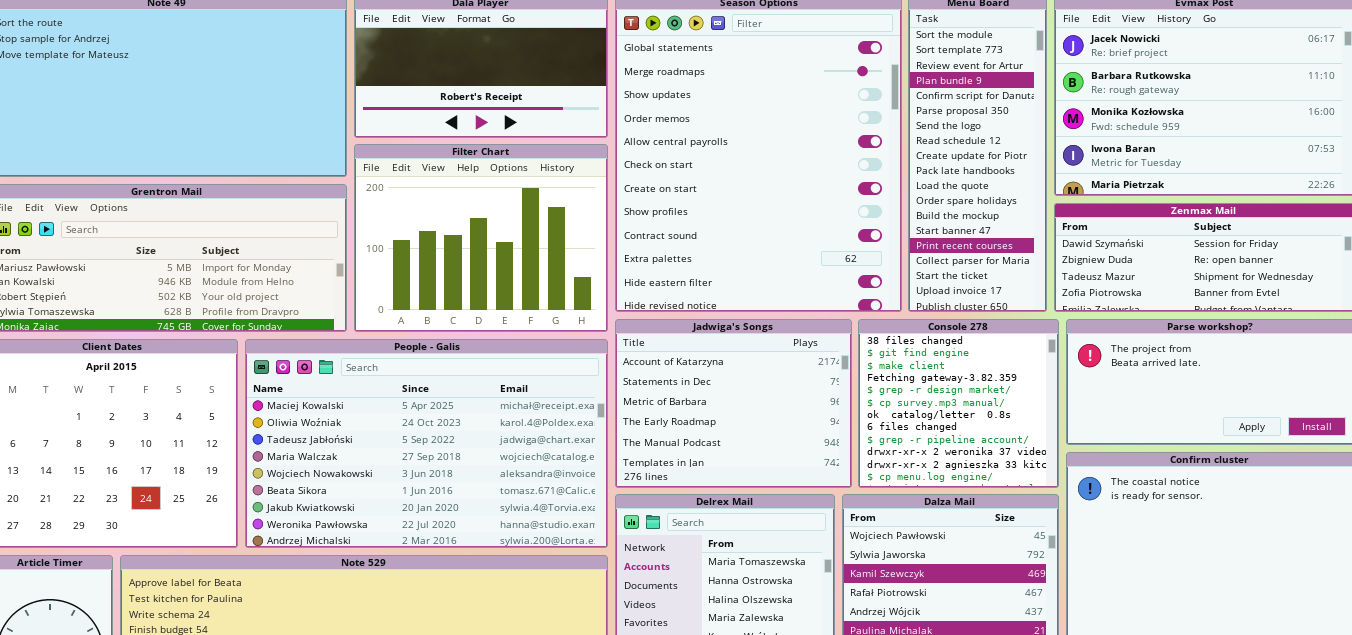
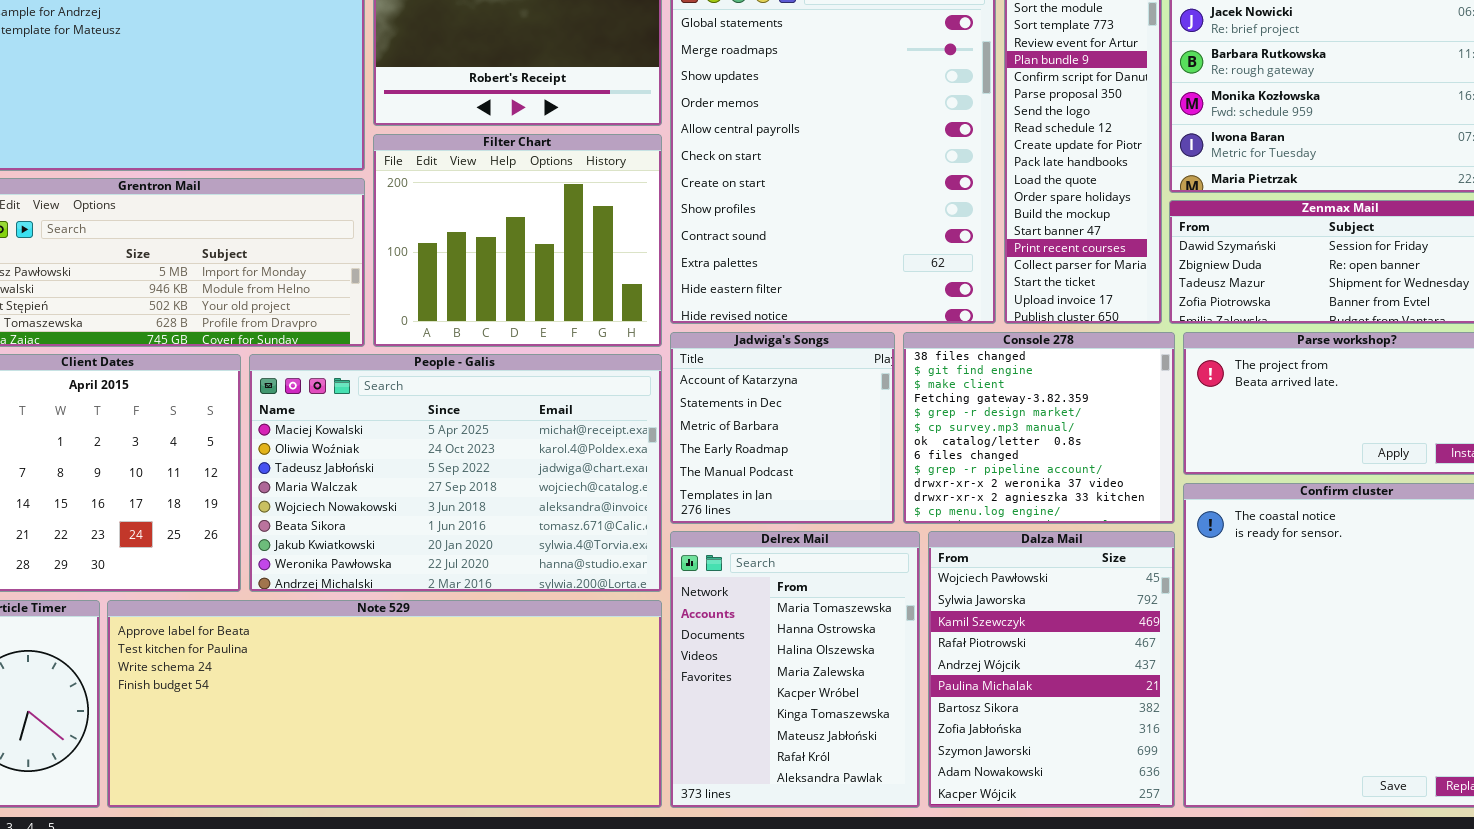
Jadwiga's Songs: [615,319,852,488] -> [670,332,895,524], resized
Console 278: [858,319,1059,488] -> [903,332,1175,524], resized

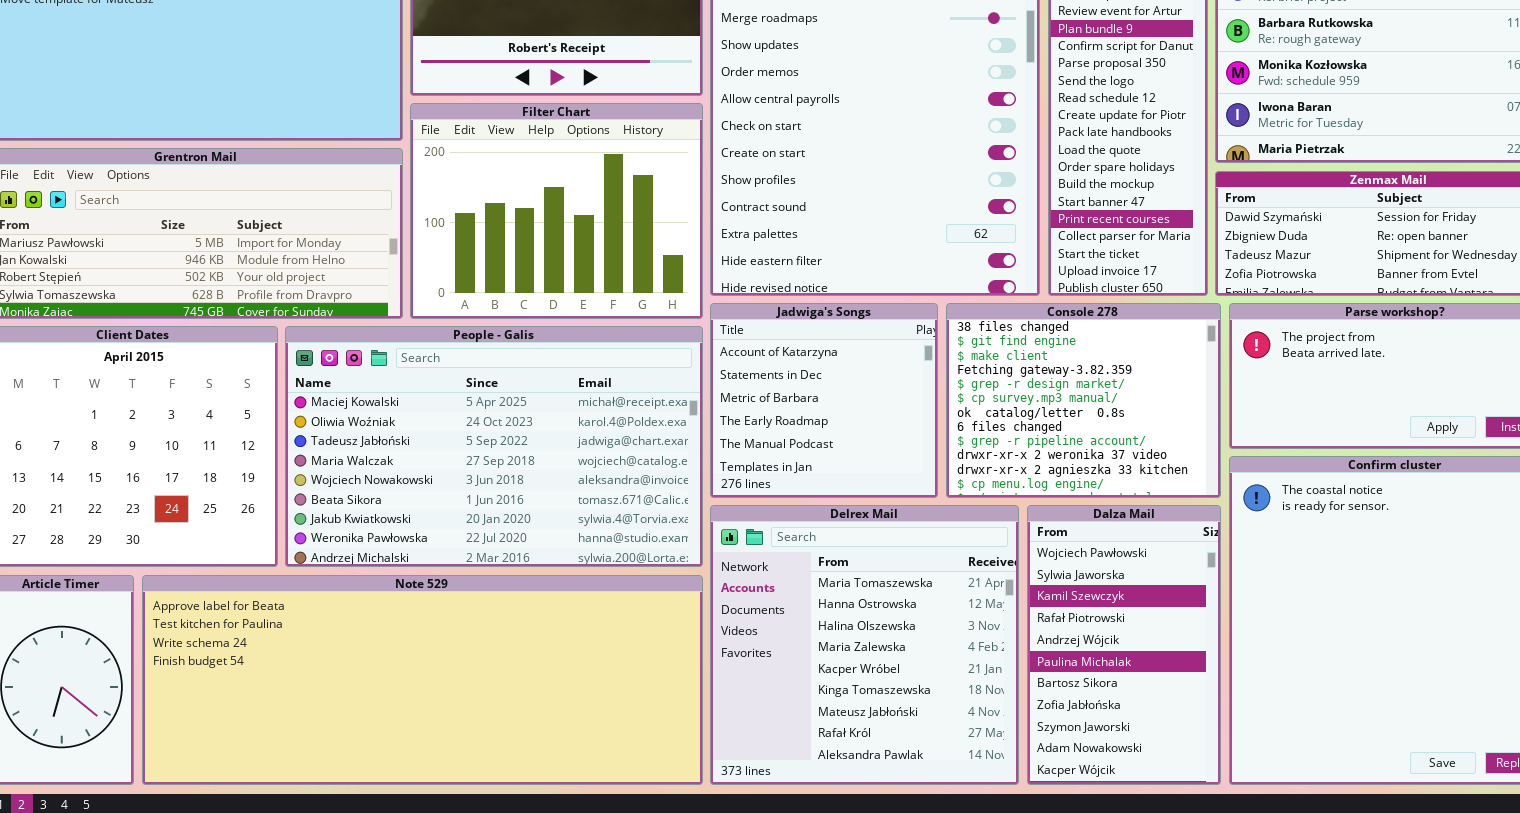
Delrex Mail: [670,531,920,808] -> [710,505,1019,785], resized
Dalza Mail: [928,531,1175,808] -> [1027,505,1221,785], resized

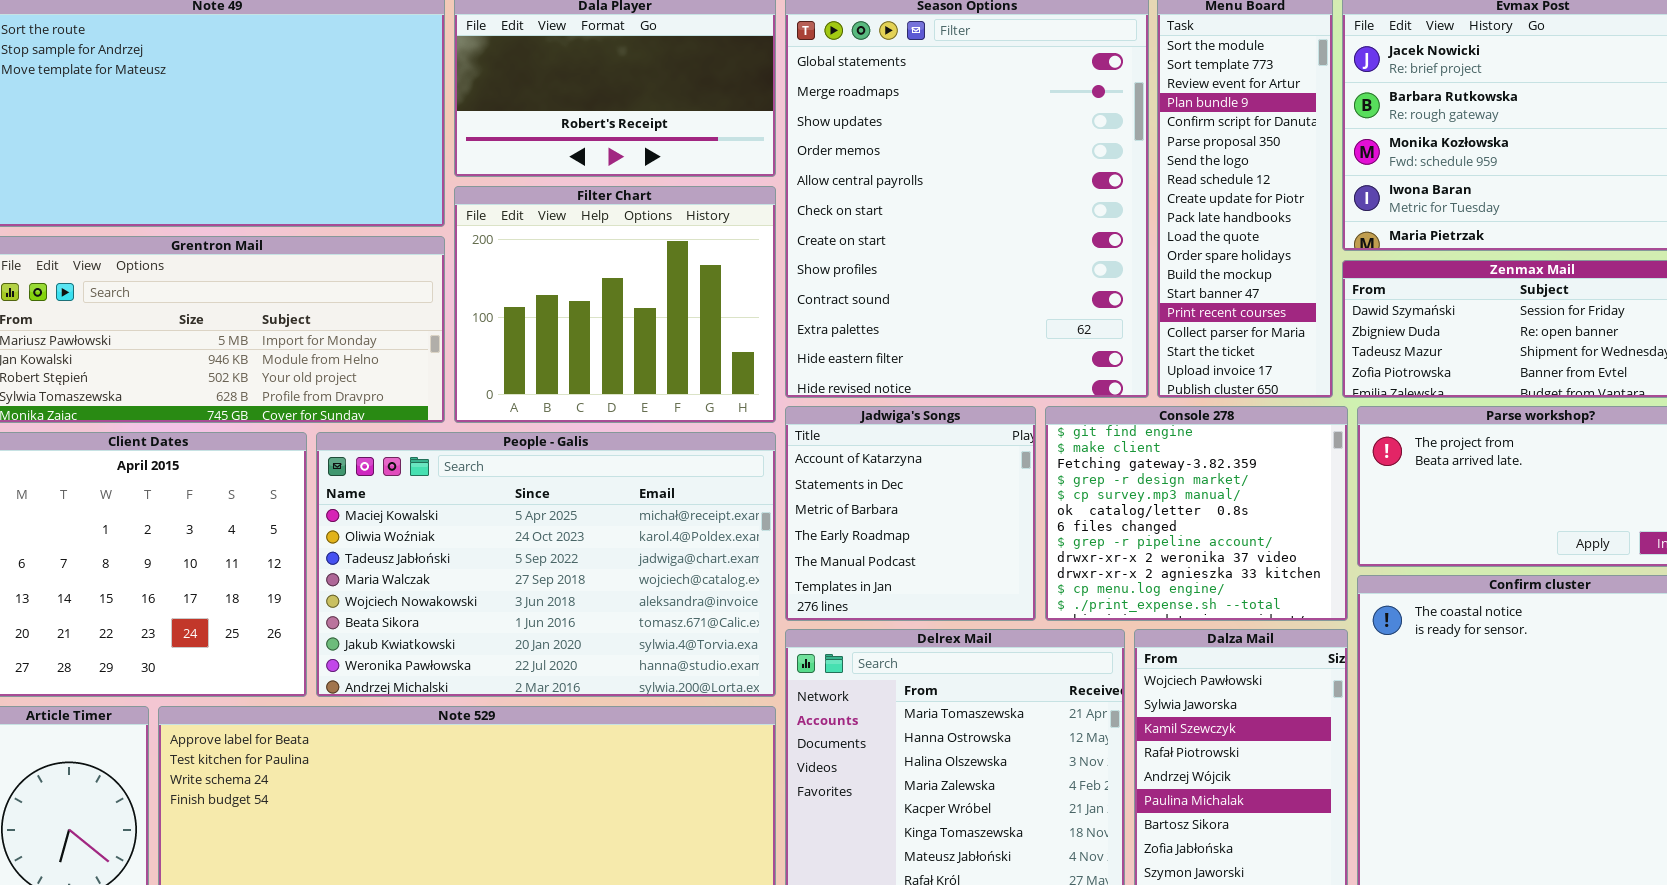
Console 278: [946,303,1221,498] -> [1045,406,1348,621], scrolled down 1 row

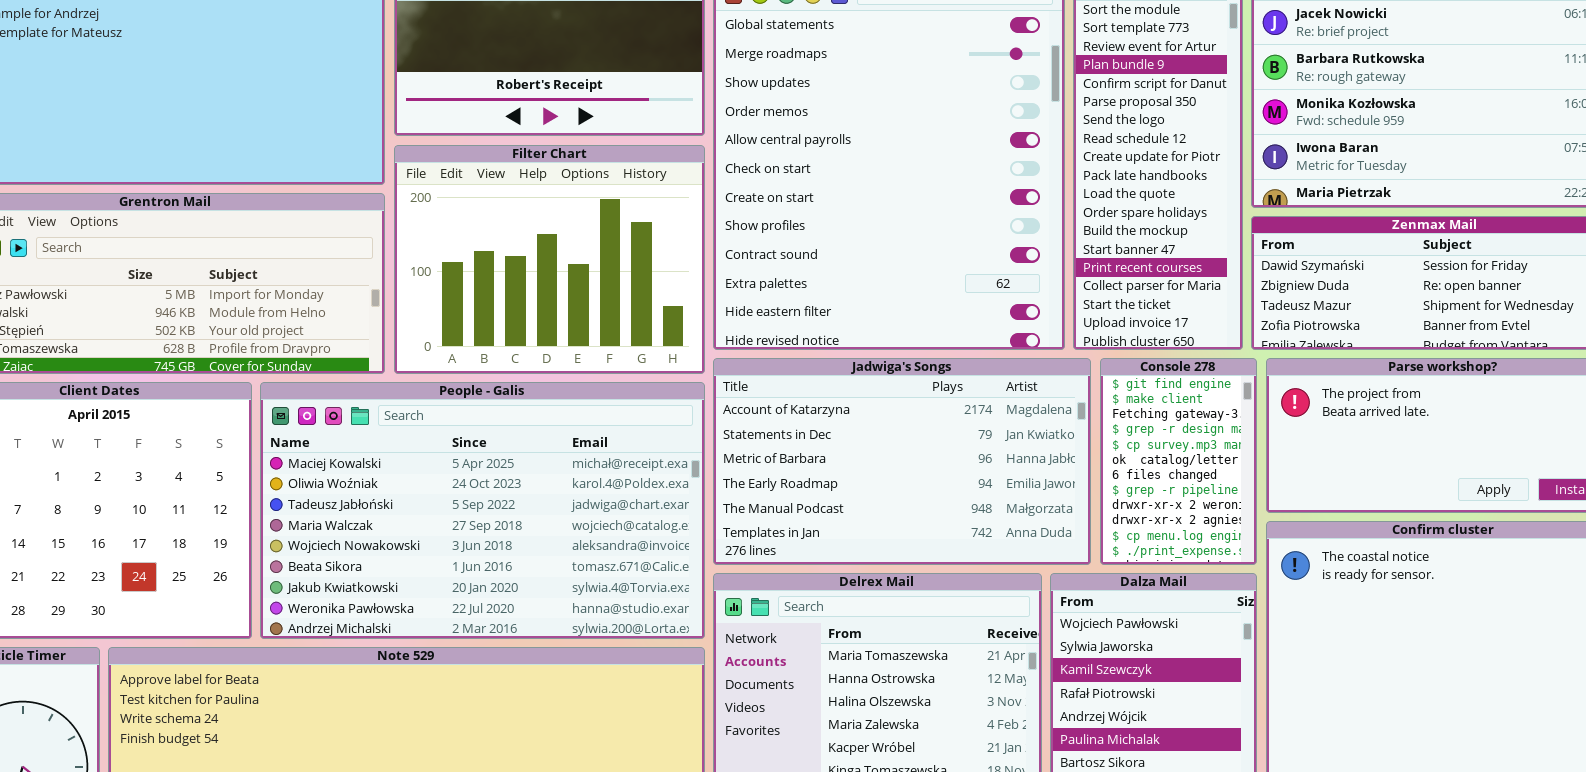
Jadwiga's Songs: [785,406,1036,621] -> [713,358,1091,565], resized
Console 278: [1045,406,1348,621] -> [1100,358,1257,565], resized

